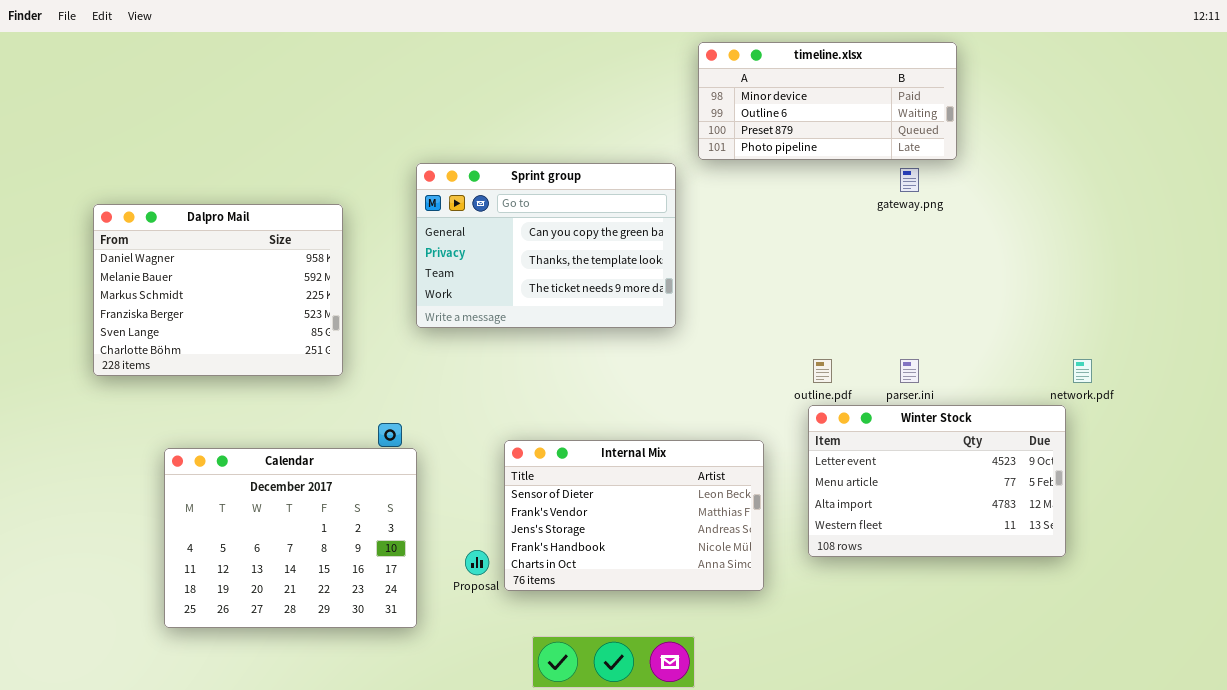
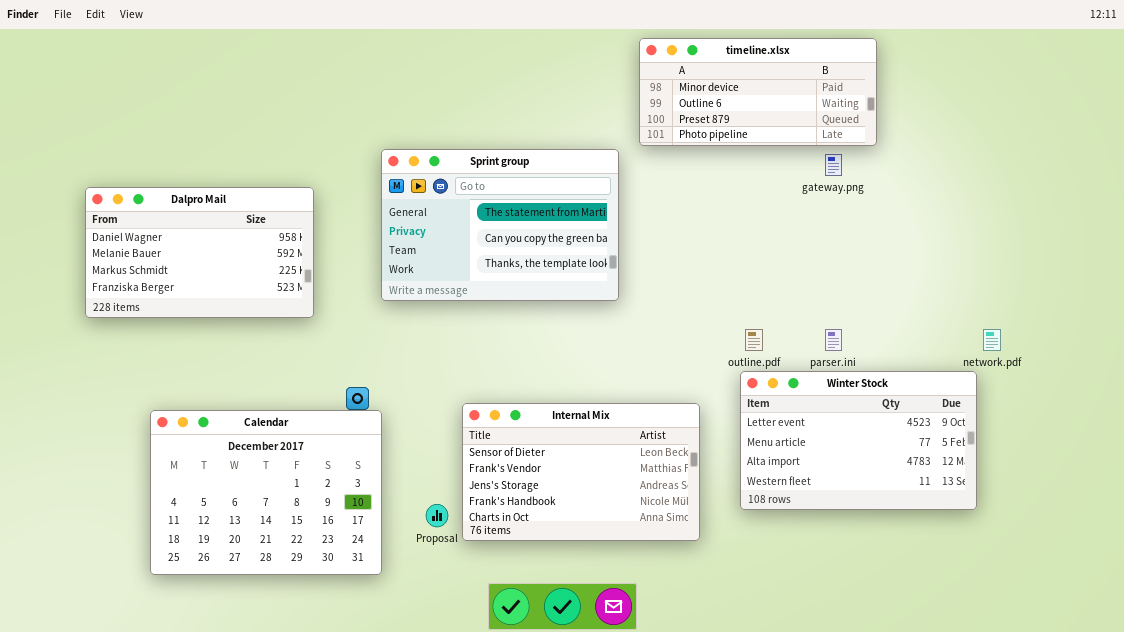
Sprint group: [416,163,676,328] -> [381,149,619,301], scrolled up 1 row
Dalpro Mail: [93,204,343,376] -> [85,187,314,318], resized

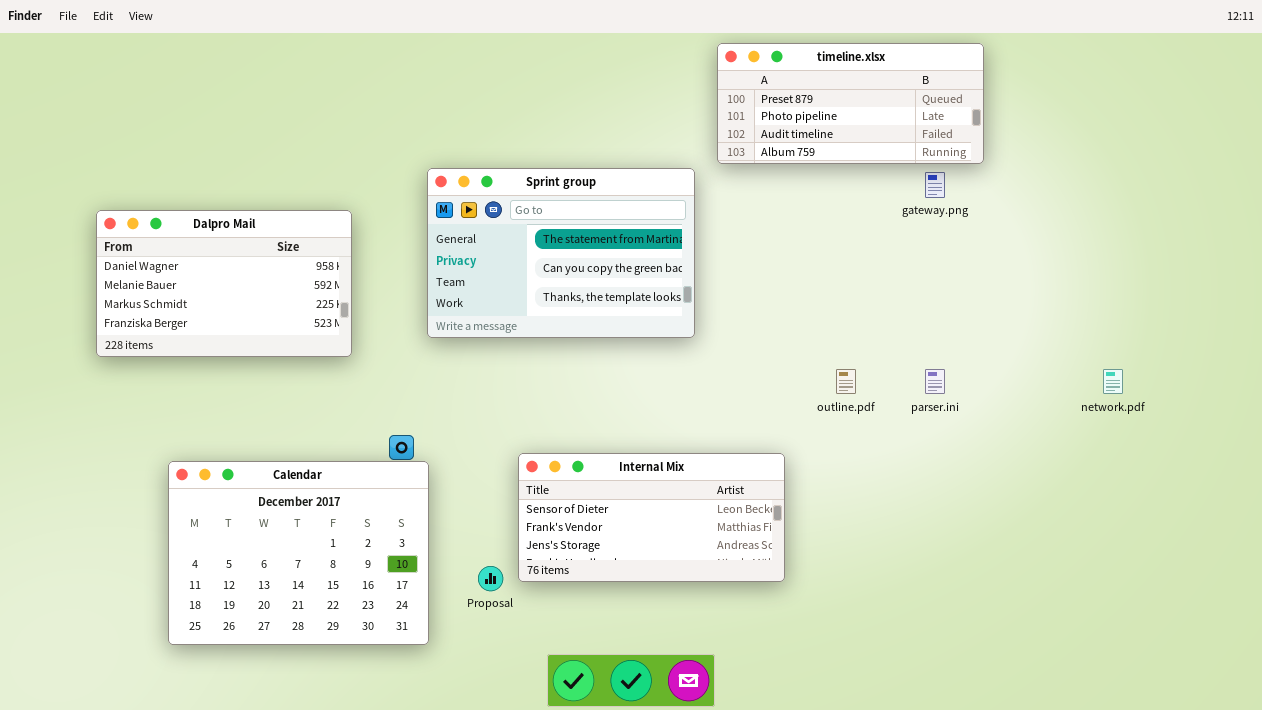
timeline.xlsx: [639,38,877,146] -> [717,43,984,164], scrolled down 2 rows
Winter Stock: [740,371,977,510] -> none, closed
Internal Mix: [462,403,700,541] -> [518,453,785,582], resized

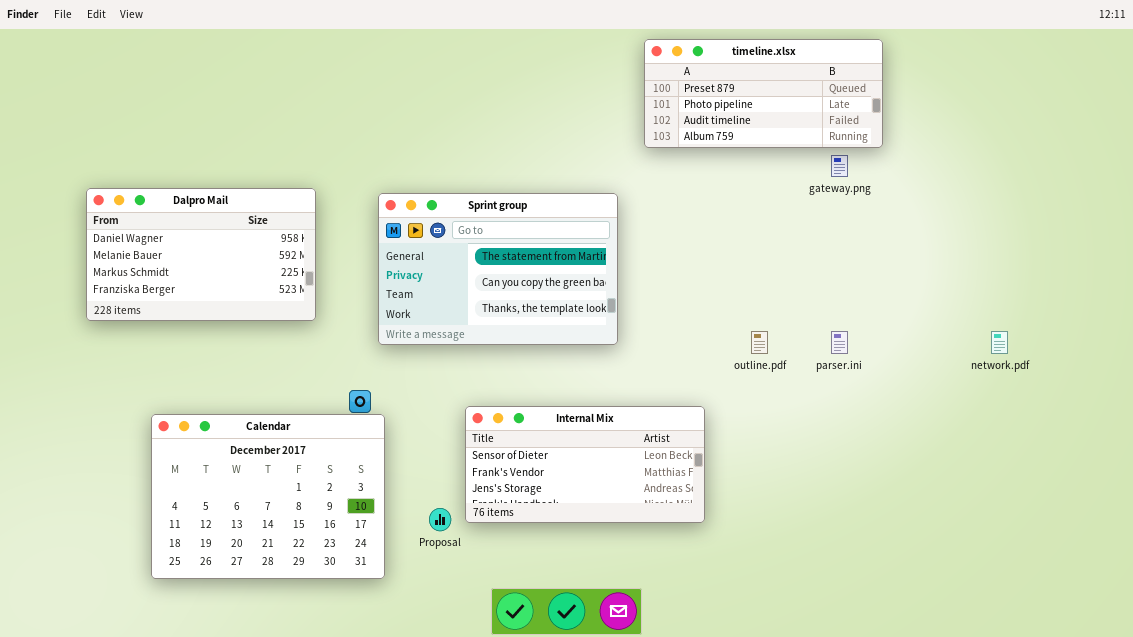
Sprint group: [427,168,695,338] -> [378,193,618,345], moved

